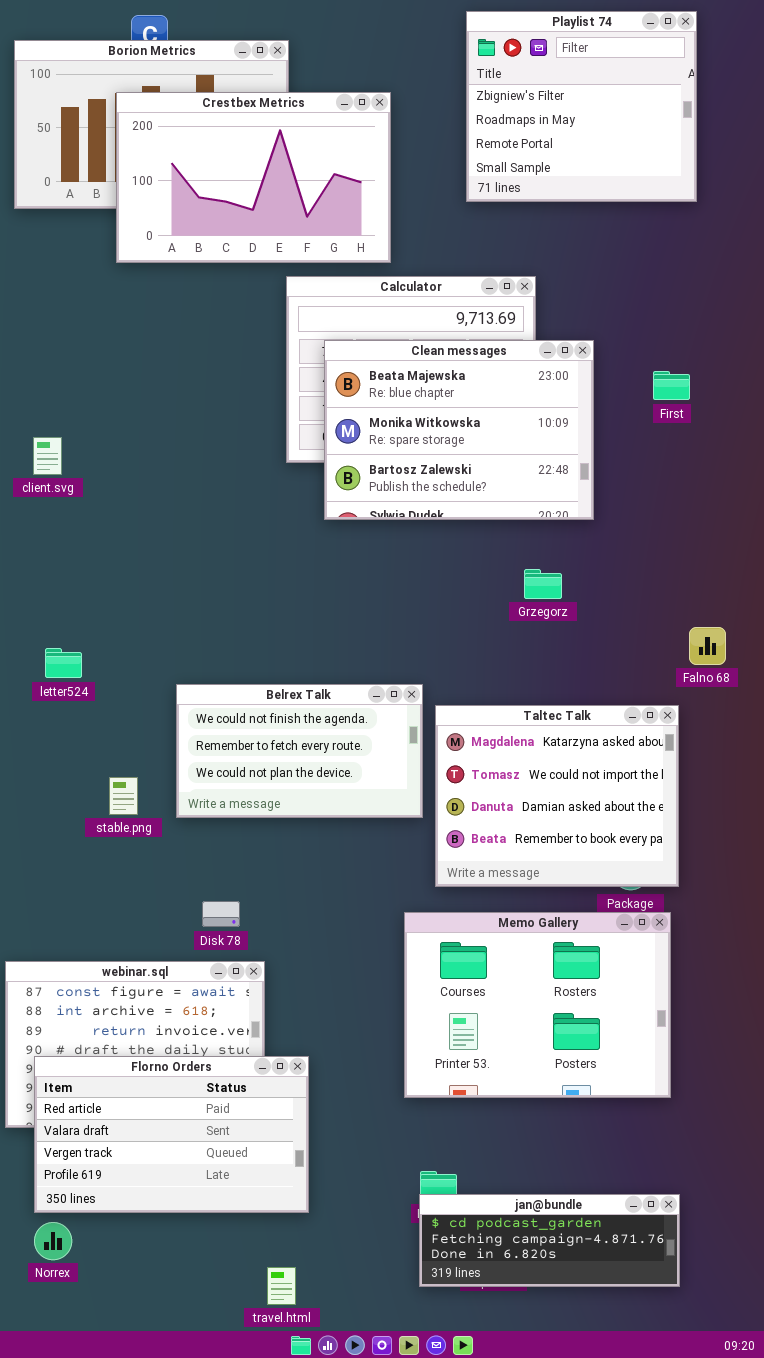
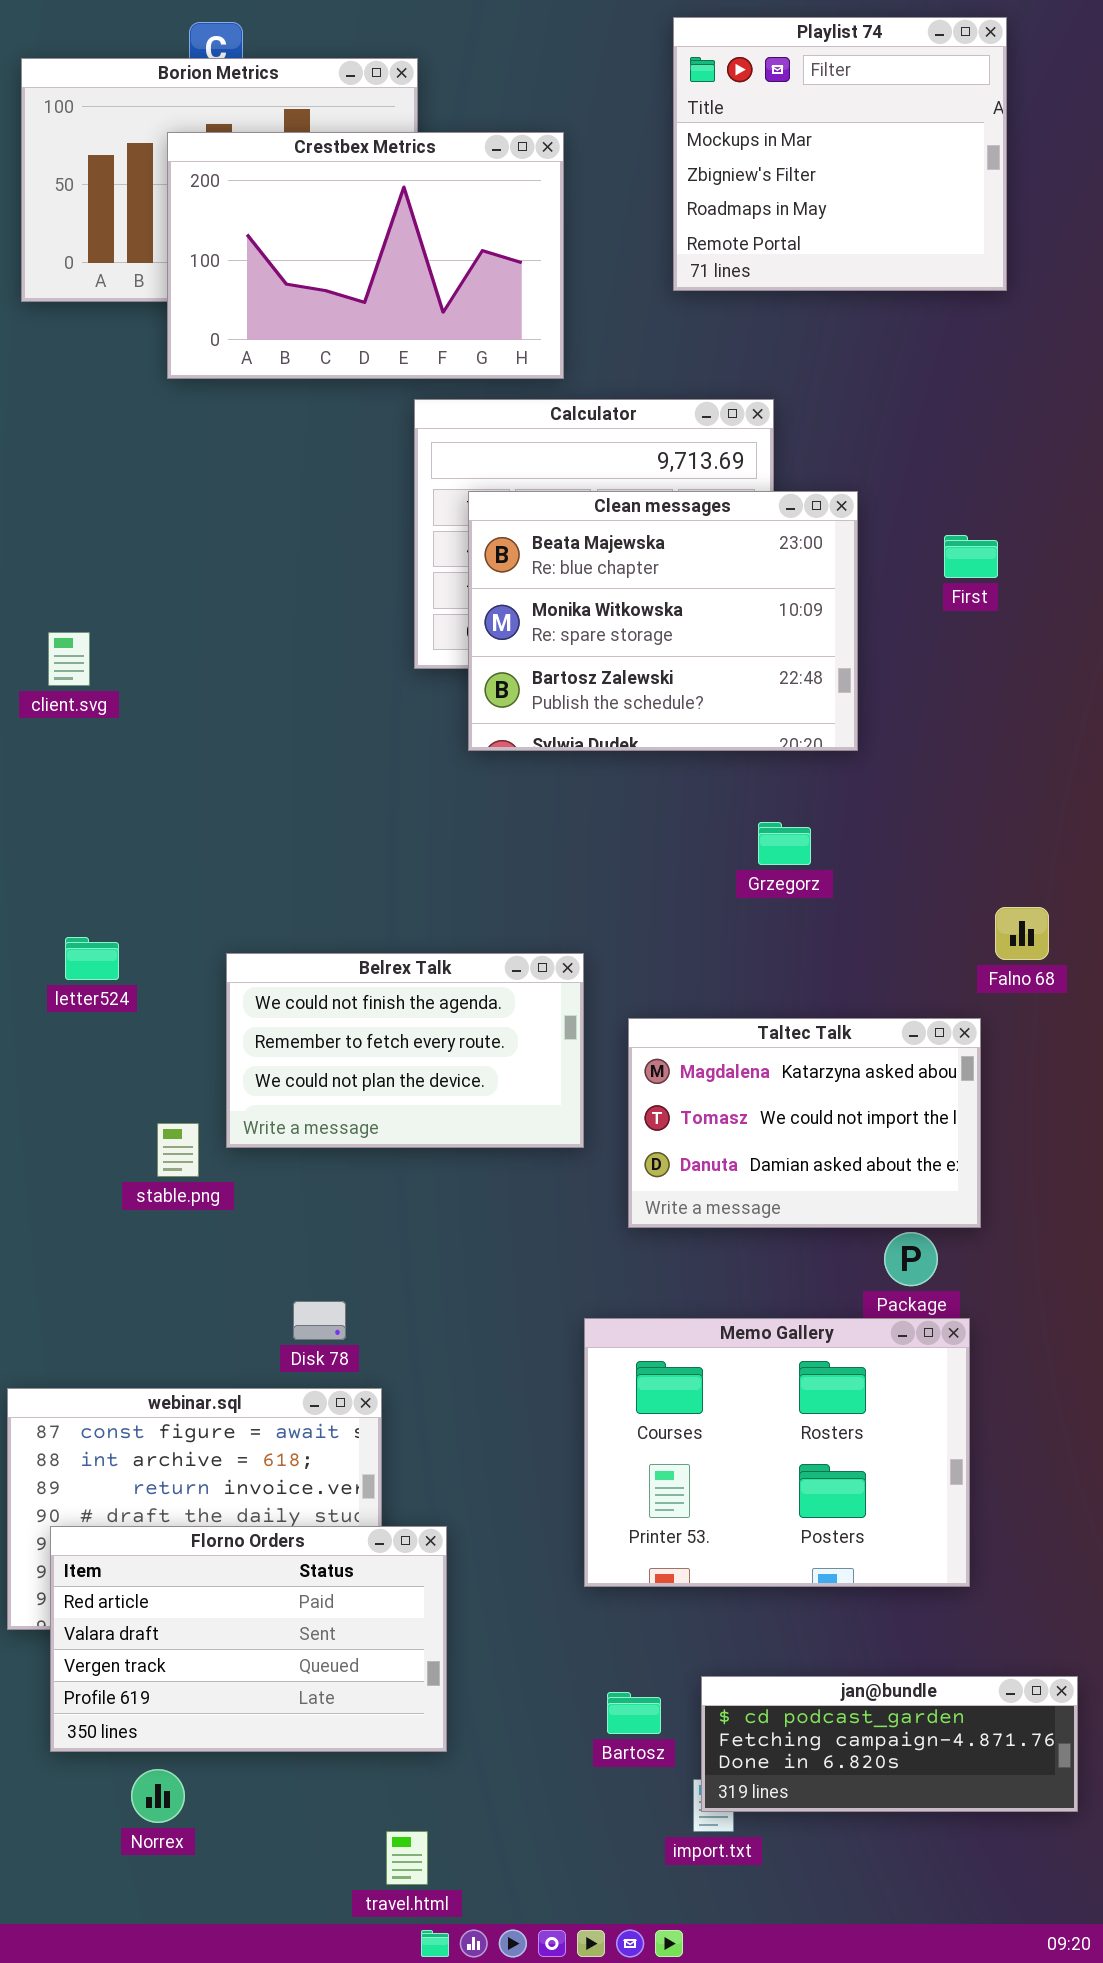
Playlist 74: [466,11,697,202] -> [673,17,1007,291], scrolled up 1 row
Belrex Talk: [176,684,423,818] -> [226,953,584,1148], moved
Taltec Talk: [435,705,679,887] -> [628,1018,981,1228], resized
jan@bundle: [419,1194,680,1287] -> [701,1676,1078,1812], moved
Norrex: [34,1222,72,1260] -> [131,1769,185,1823], moved

